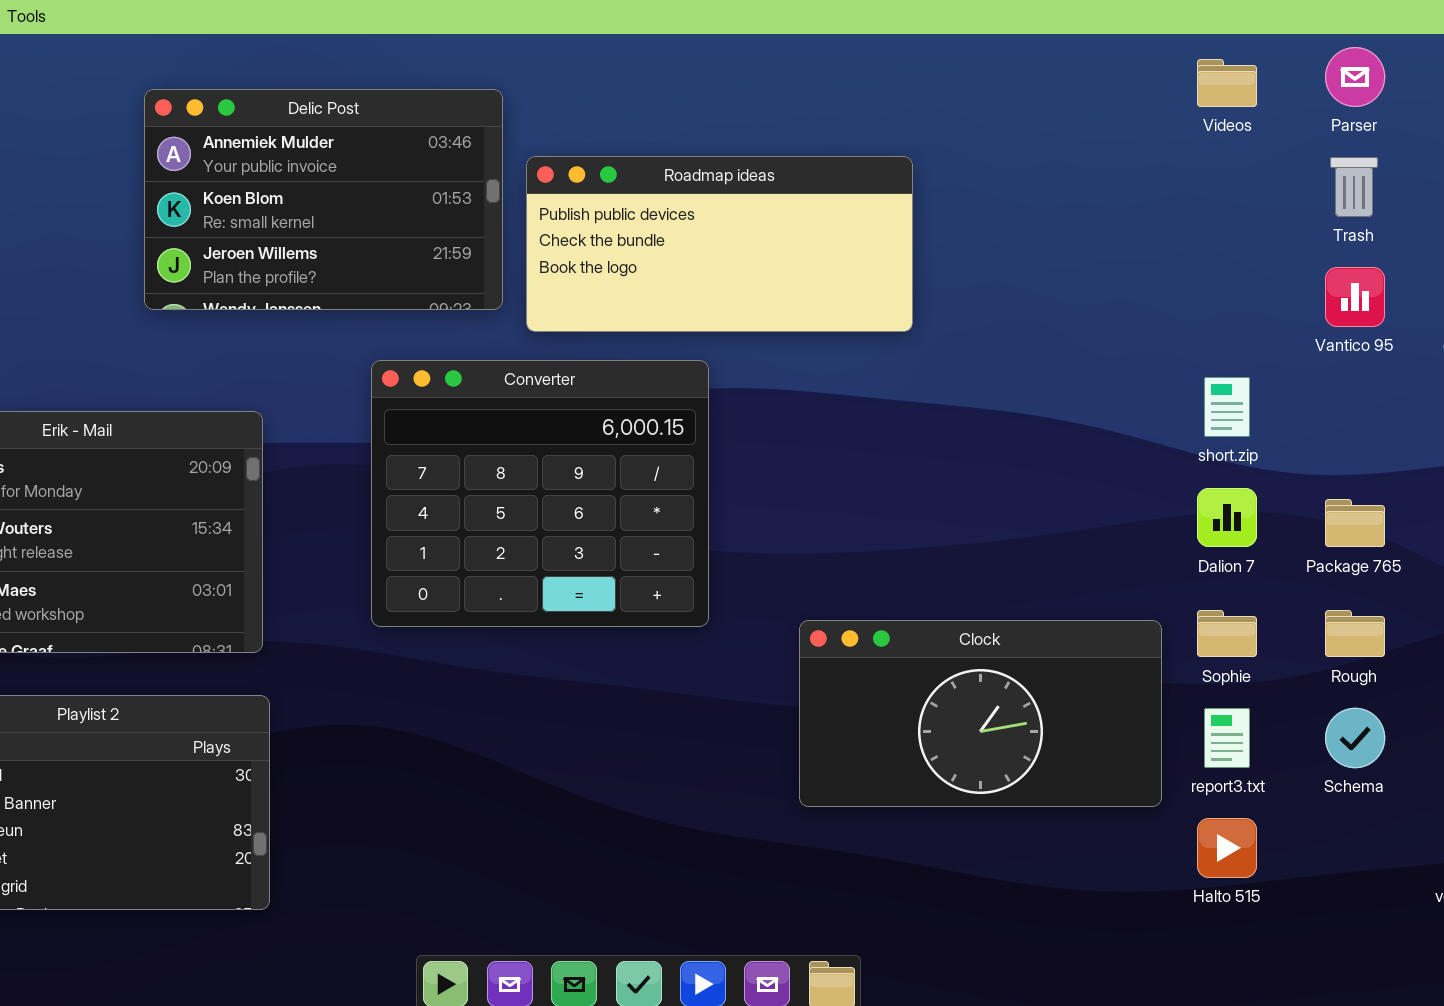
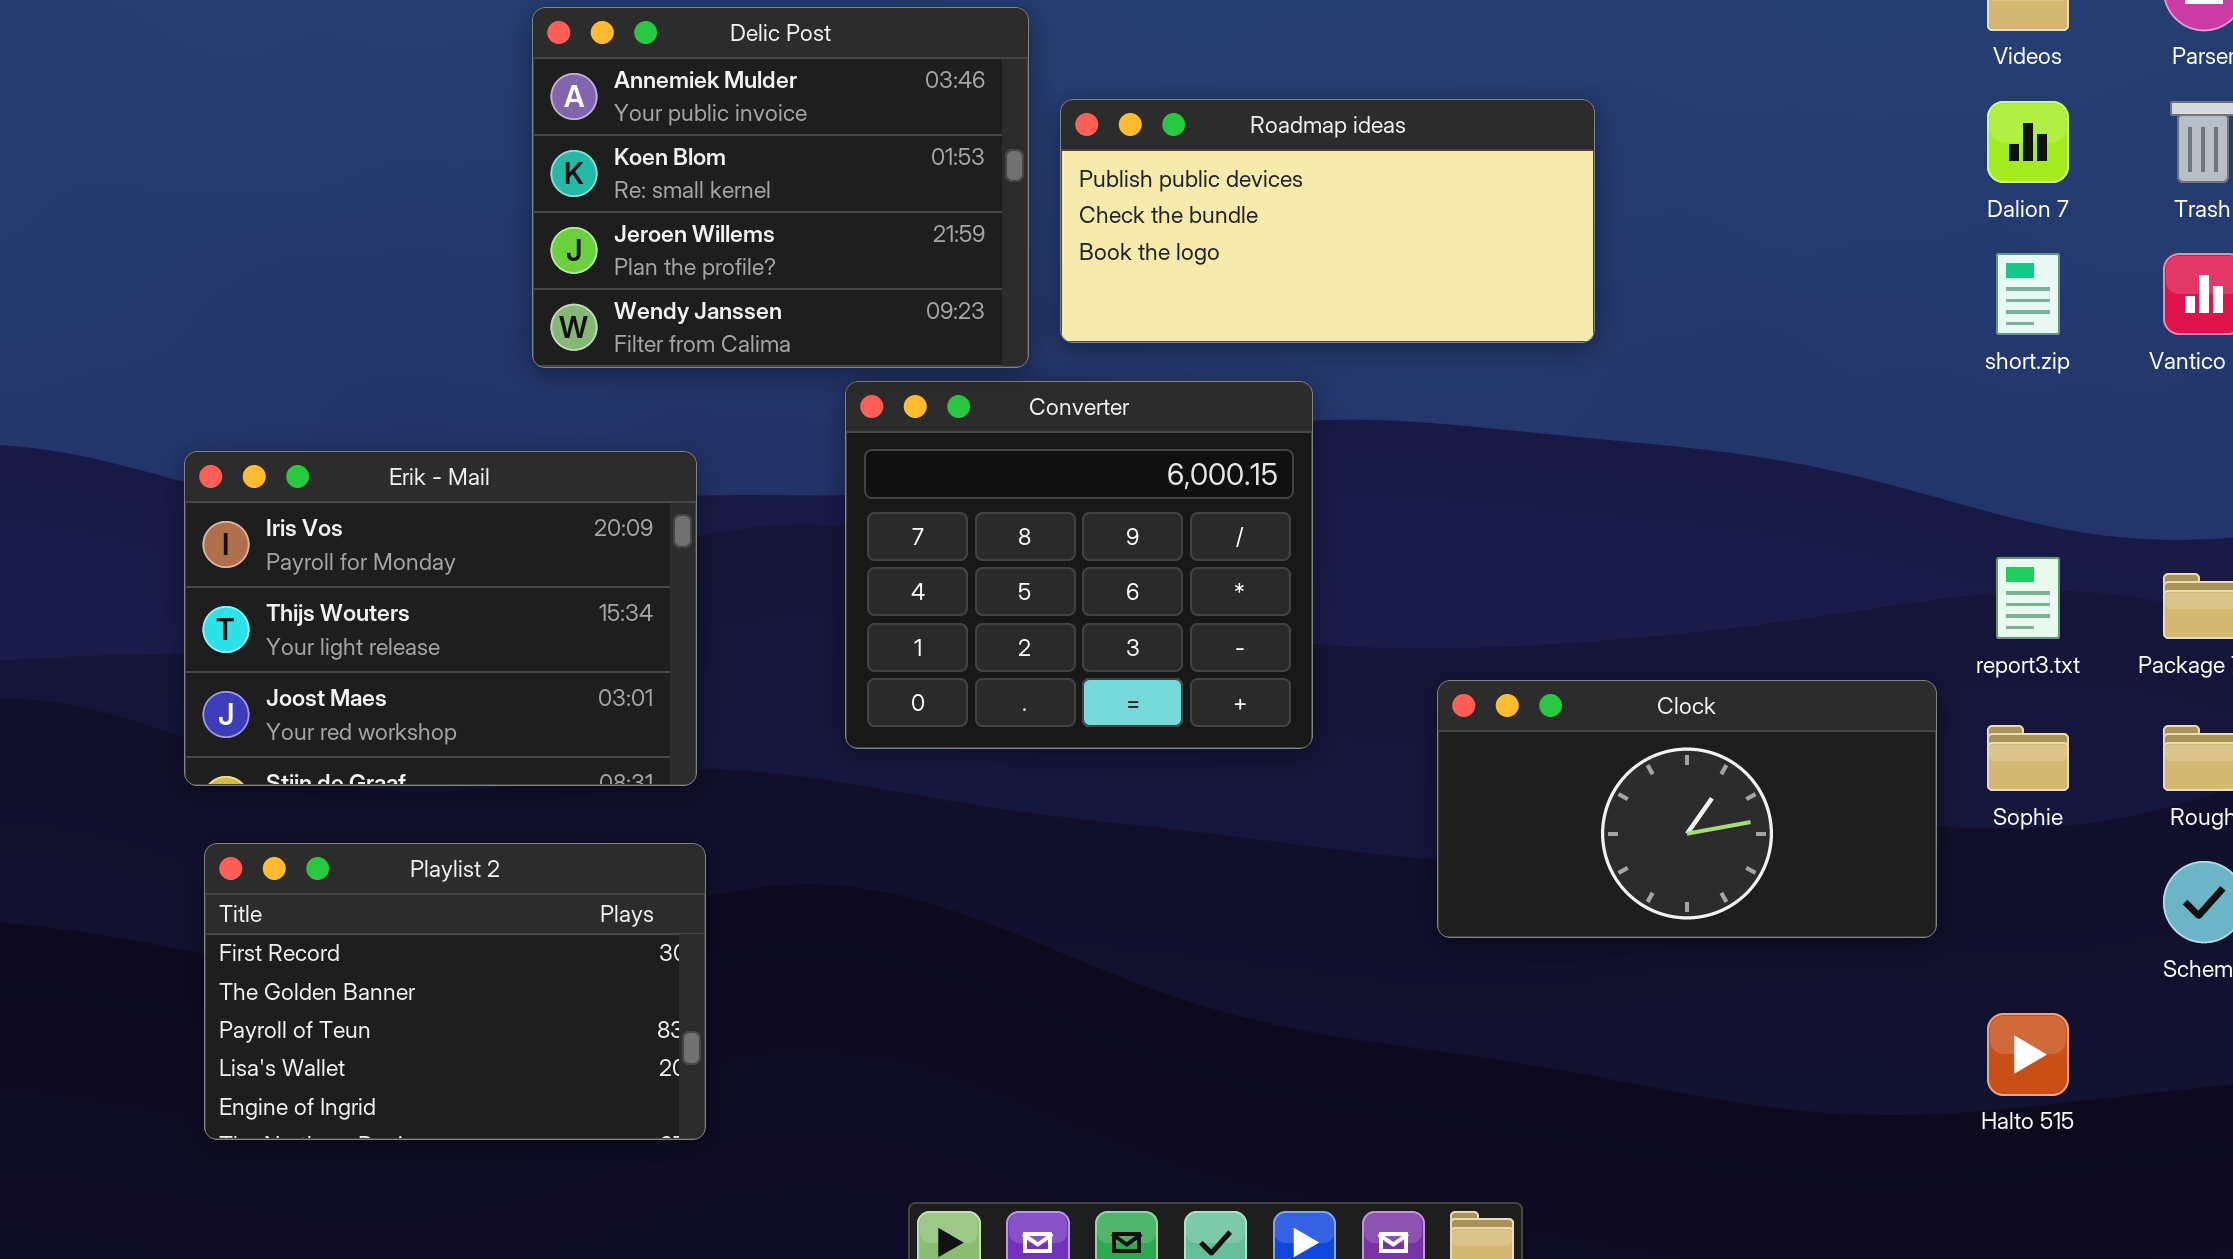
Delic Post: [144,89,503,310] -> [532,7,1029,368], resized
short.zip: [1204,377,1250,437] -> [1996,253,2060,335], moved
Dalion 7: [1197,488,1257,547] -> [1987,101,2069,183], moved
Clock: [799,620,1162,807] -> [1437,680,1937,938], moved
report3.txt: [1204,708,1250,768] -> [1996,557,2060,639], moved

